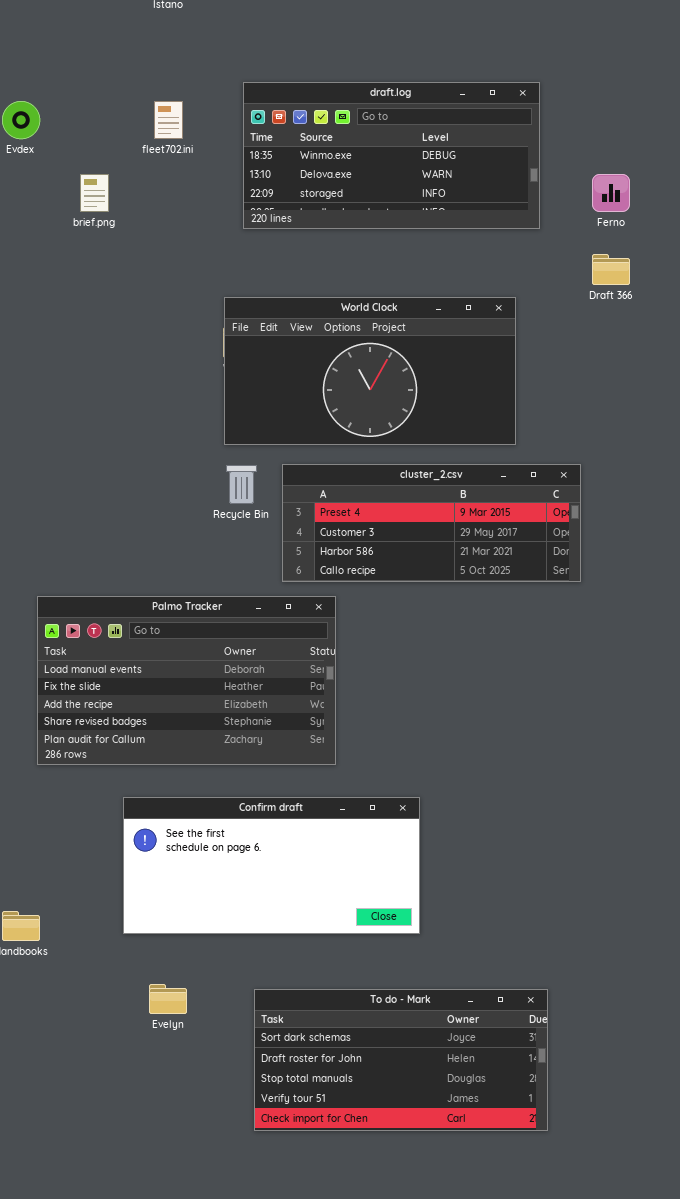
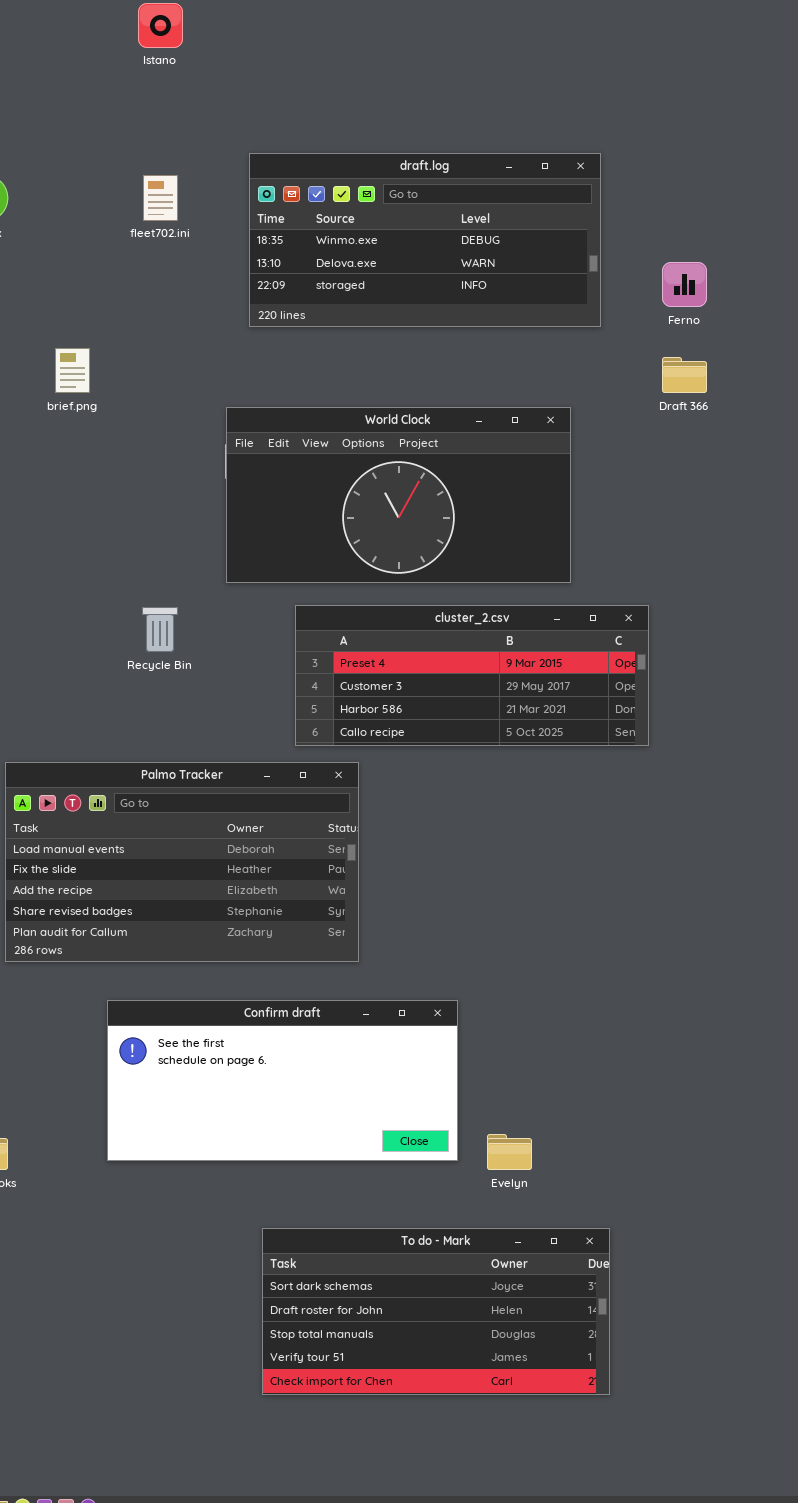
brief.png: [80,174,109,212] -> [55,348,90,393], moved
Recycle Bin: [226,465,257,504] -> [142,607,178,652], moved
Evelyn: [149,984,187,1014] -> [487,1134,532,1170], moved

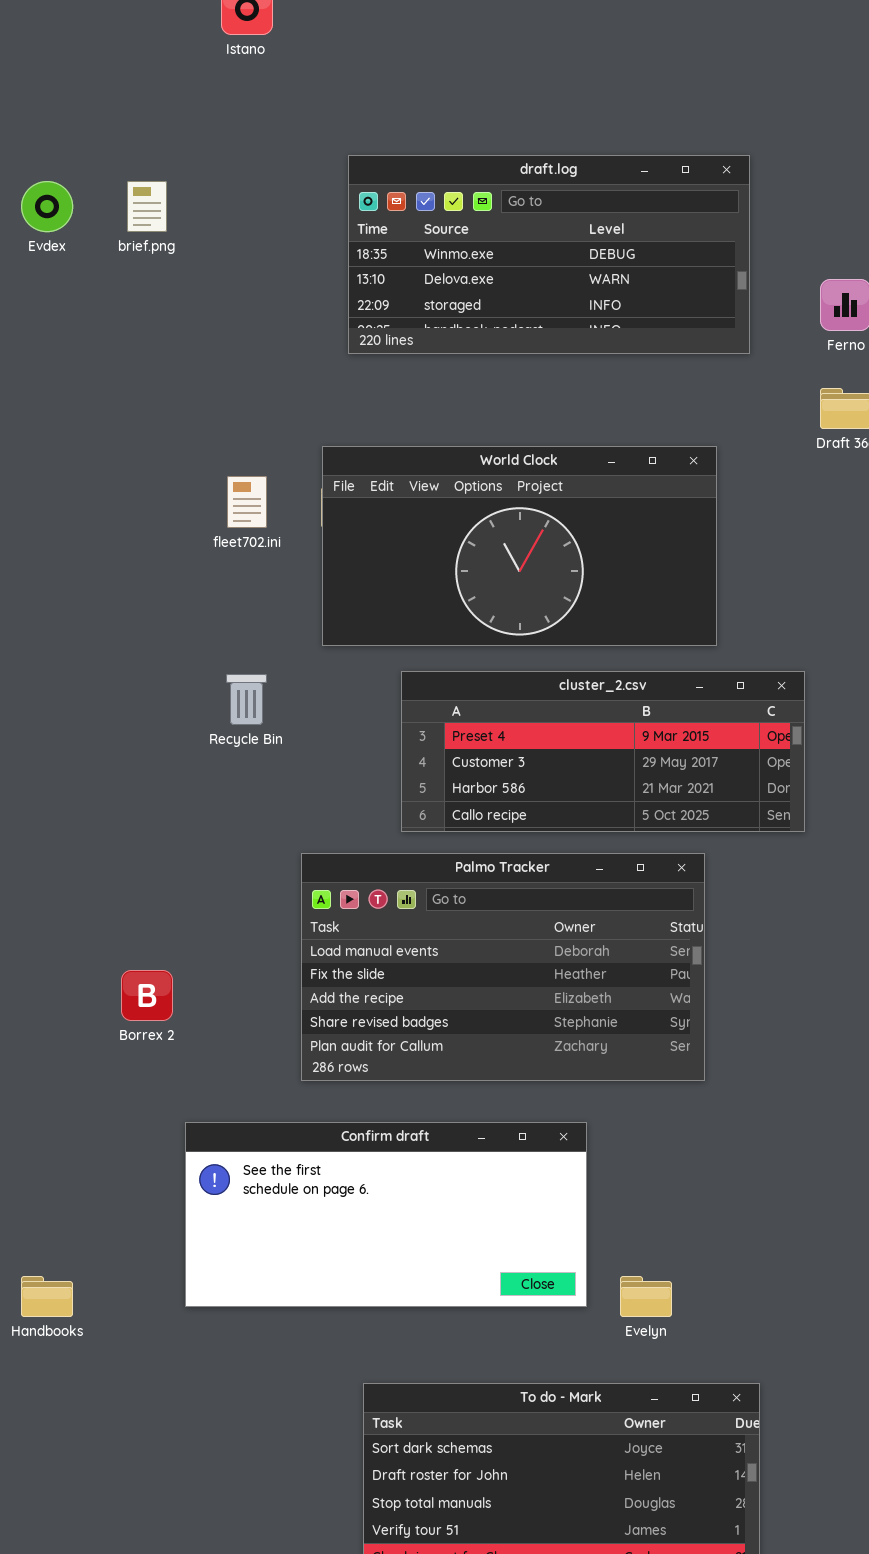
fleet702.ini: [143,175,178,221] -> [227,476,267,528], moved
brief.png: [55,348,90,393] -> [127,181,167,232], moved
Palmo Tracker: [5,762,359,962] -> [301,853,705,1081], moved

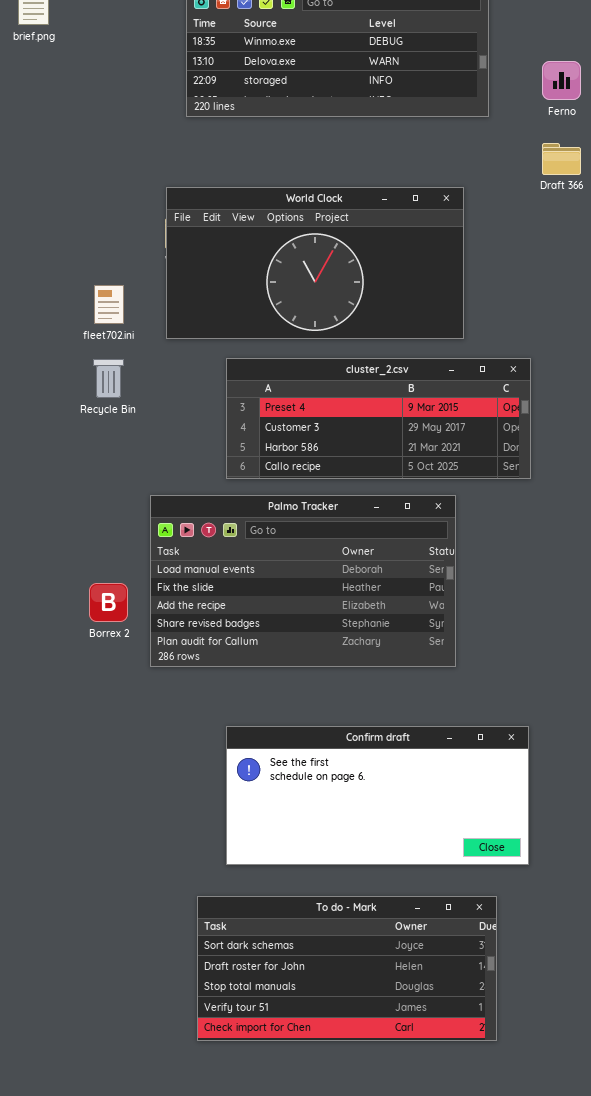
fleet702.ini: [227,476,267,528] -> [94,285,124,324], moved
Borrex 2: [121,970,173,1021] -> [89,583,128,622], moved
Confirm draft: [185,1122,587,1307] -> [226,726,529,865], moved

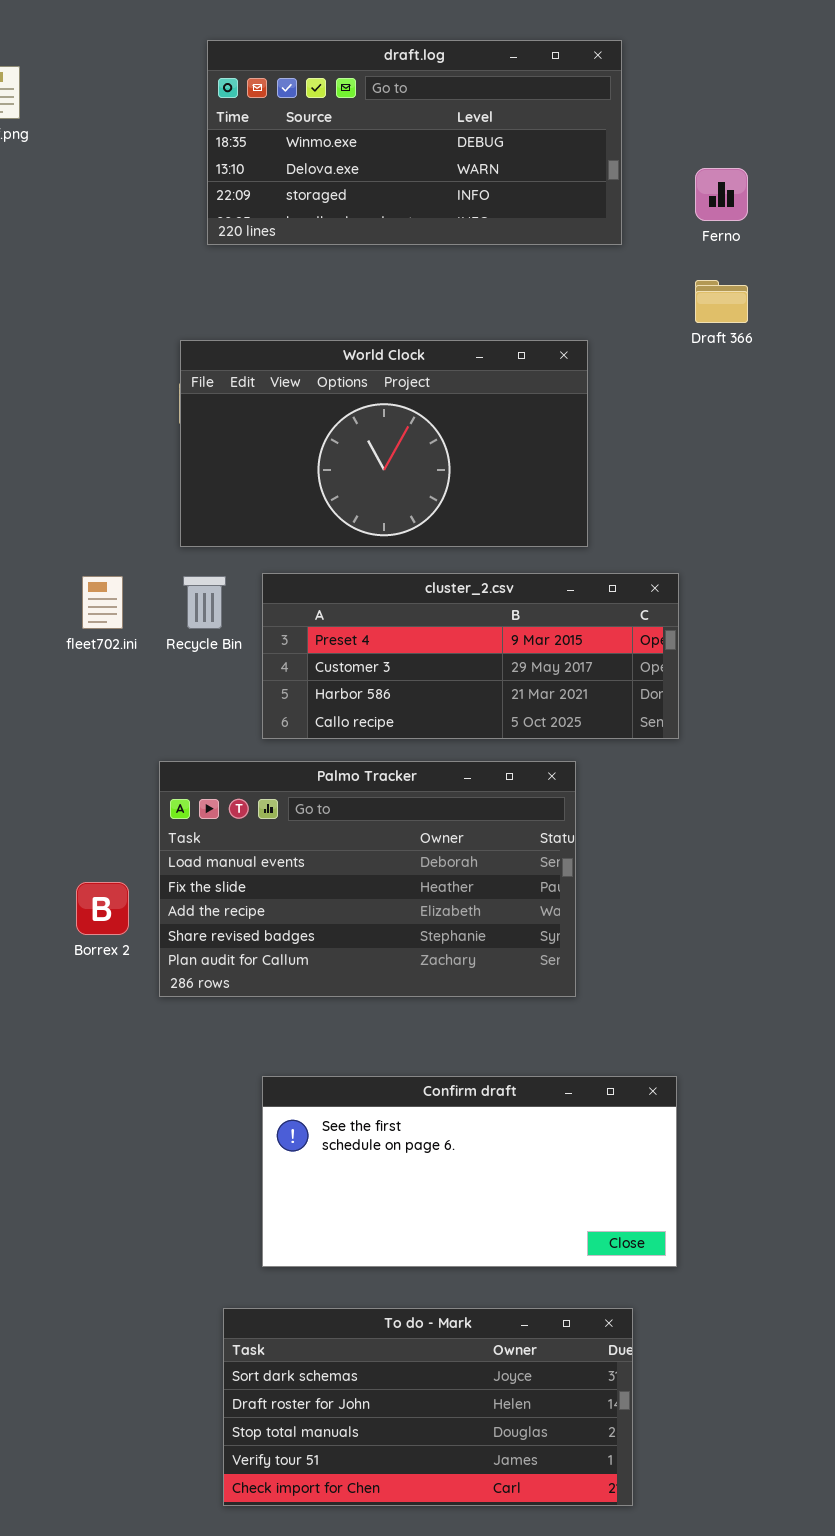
fleet702.ini: [94,285,124,324] -> [82,576,123,629], moved
Recycle Bin: [93,359,124,398] -> [183,576,226,629], moved

